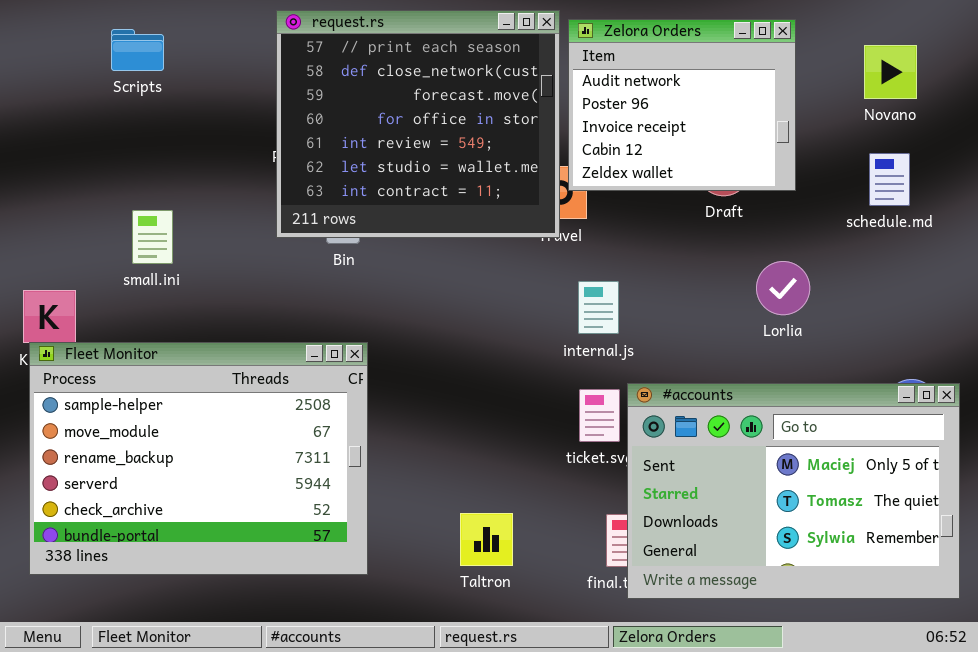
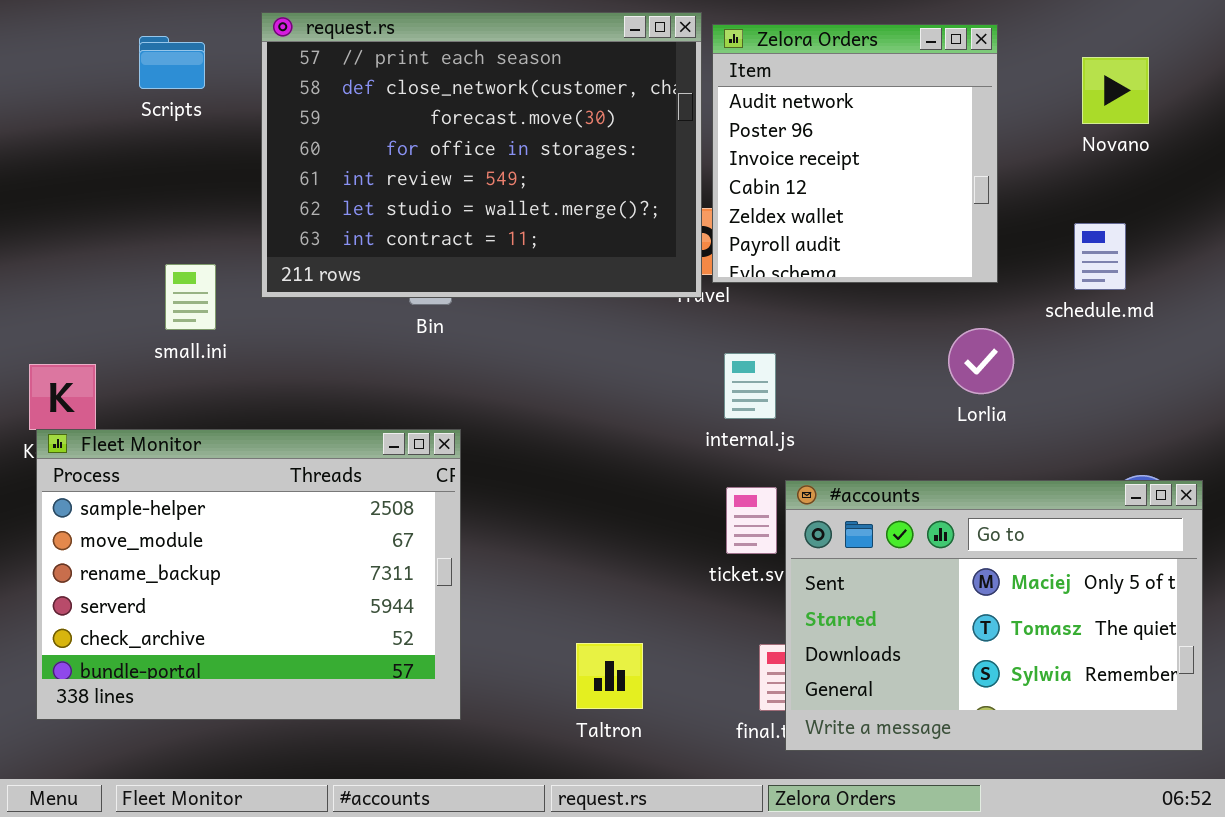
request.rs: [276,10,560,238] -> [261,12,702,298], resized
Zelora Orders: [568,19,796,191] -> [712,24,998,283], resized
schedule.md: [869,153,910,206] -> [1074,223,1126,290], moved

